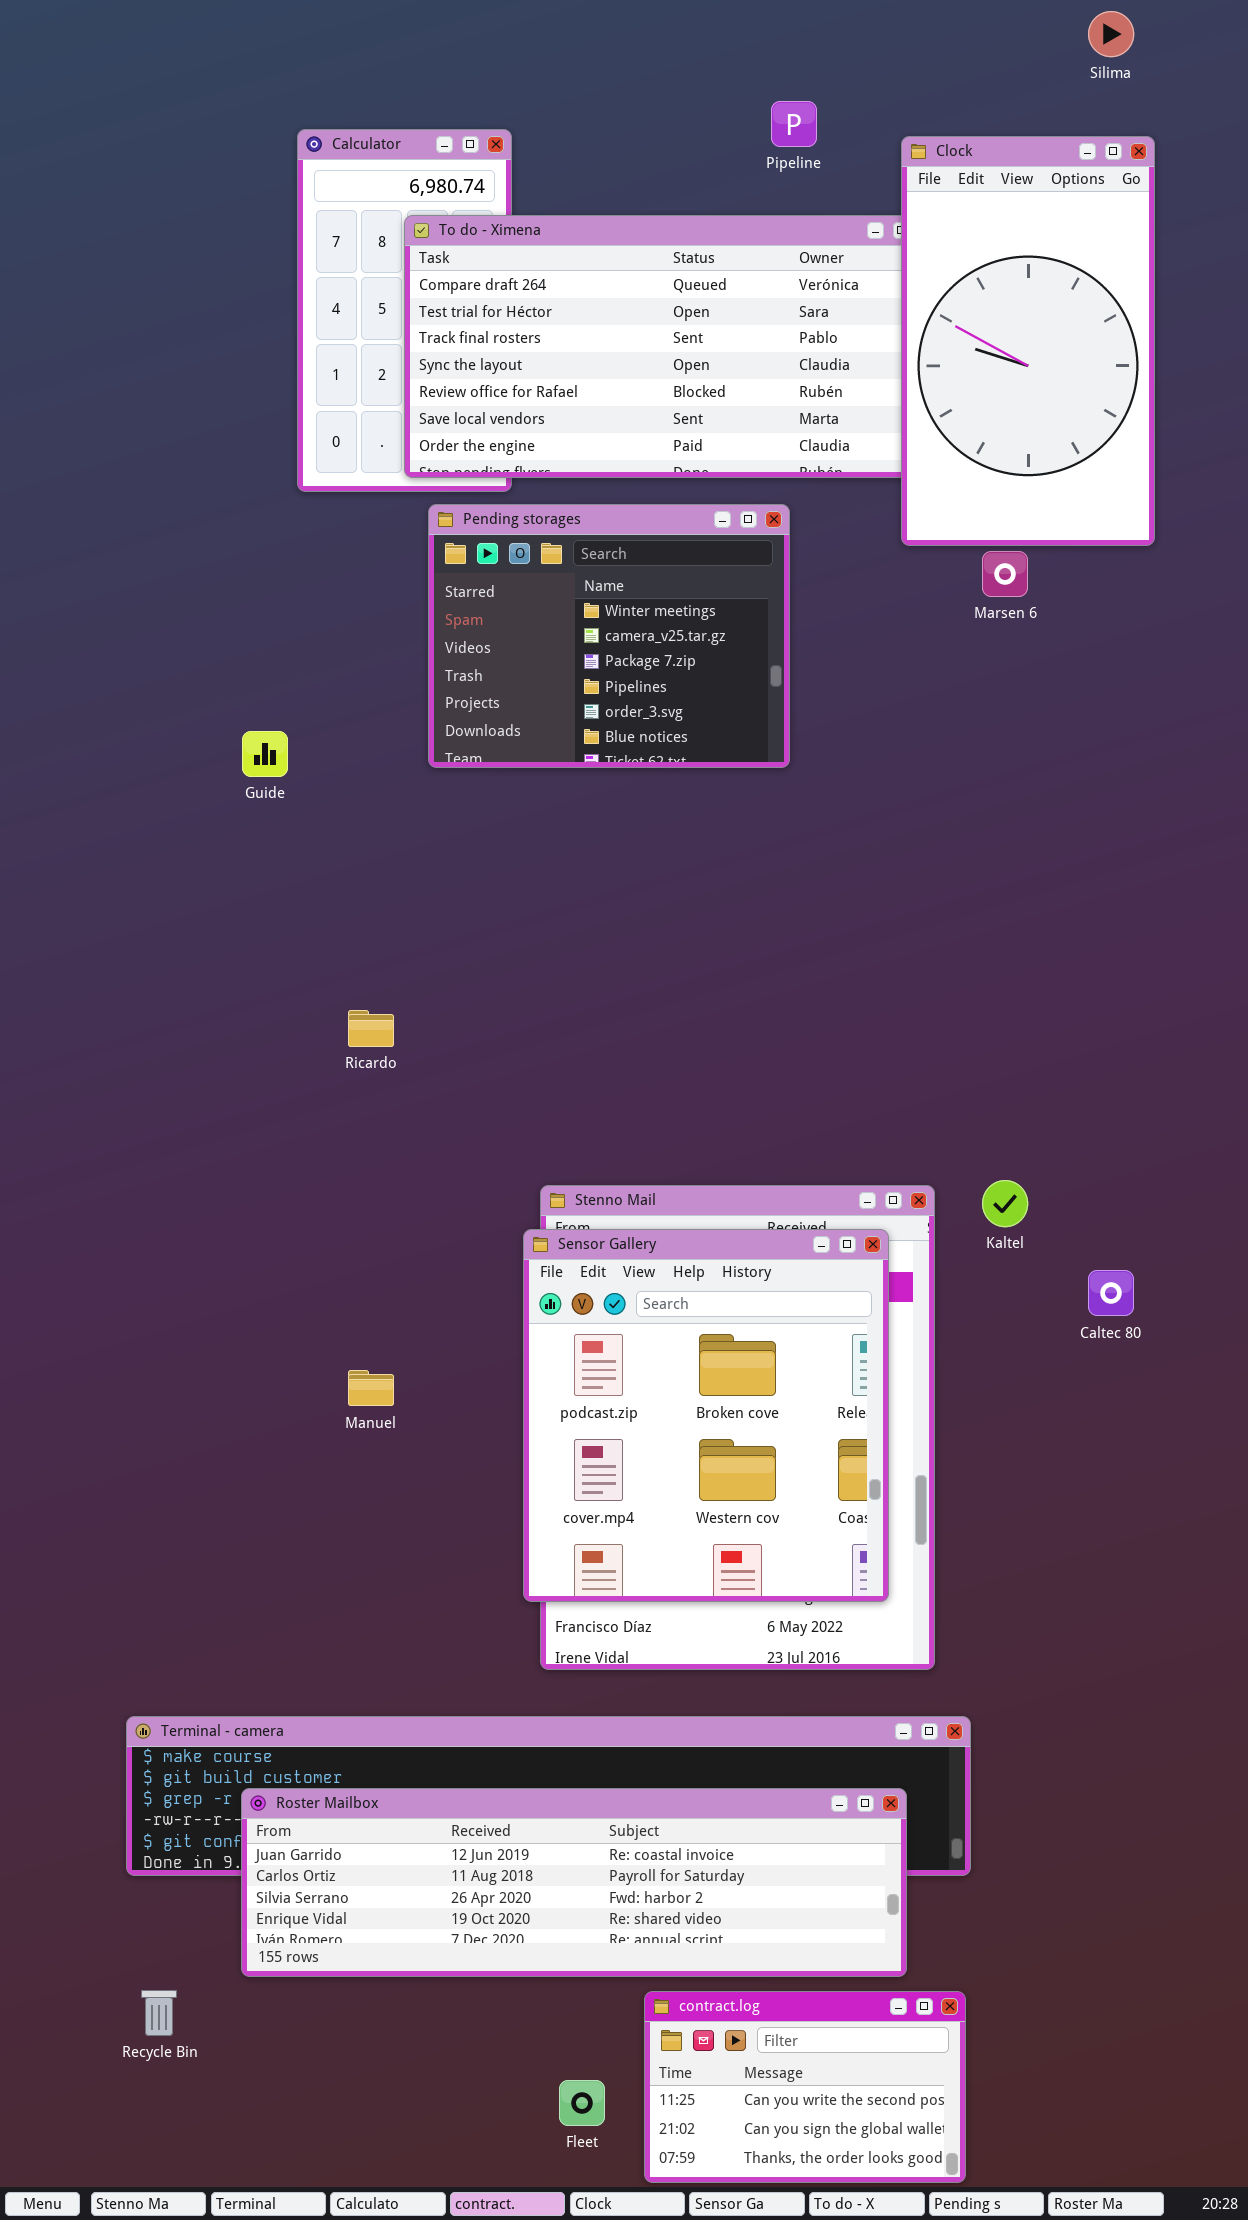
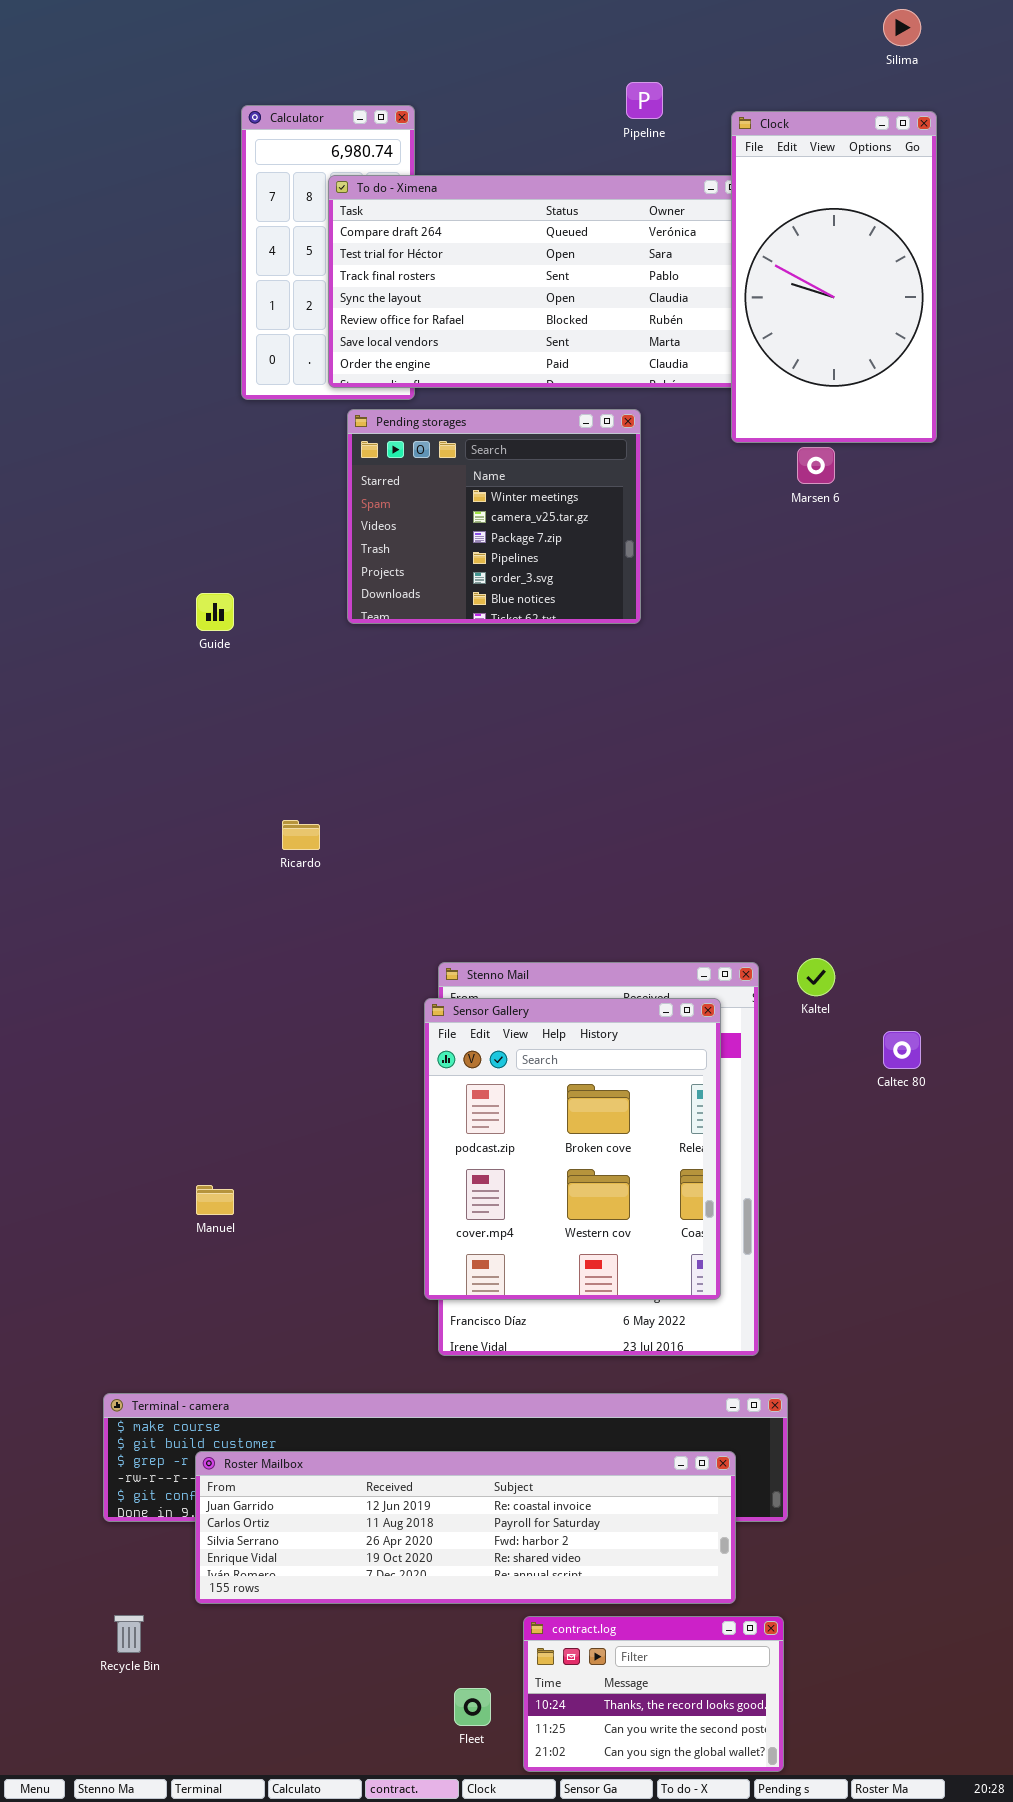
Manuel: [348,1370,394,1406] -> [196,1185,234,1215], moved
contract.log: [644,1991,966,2183] -> [523,1616,784,1772], scrolled up 1 row

